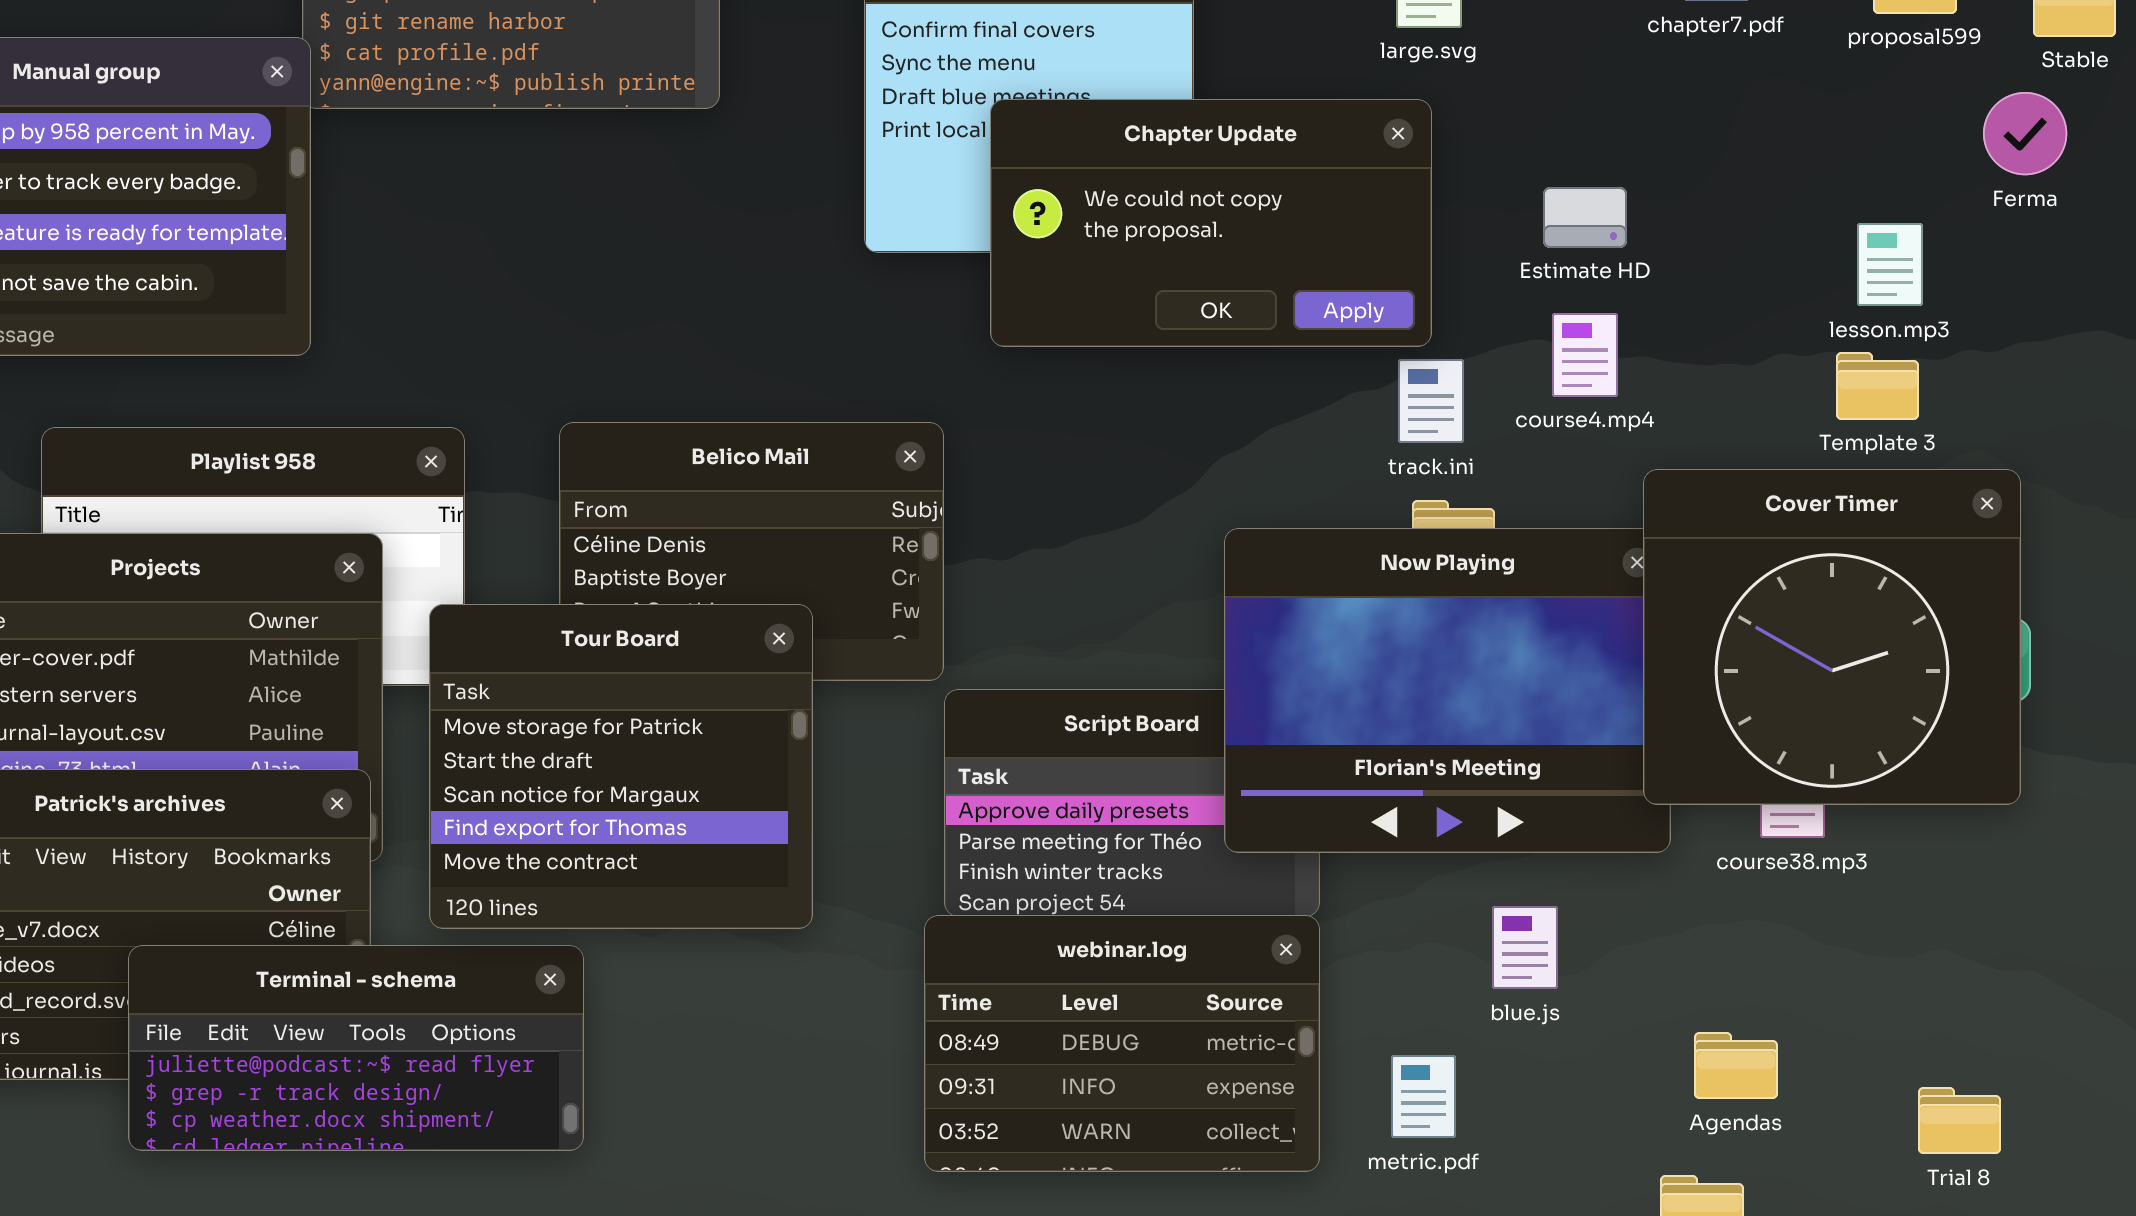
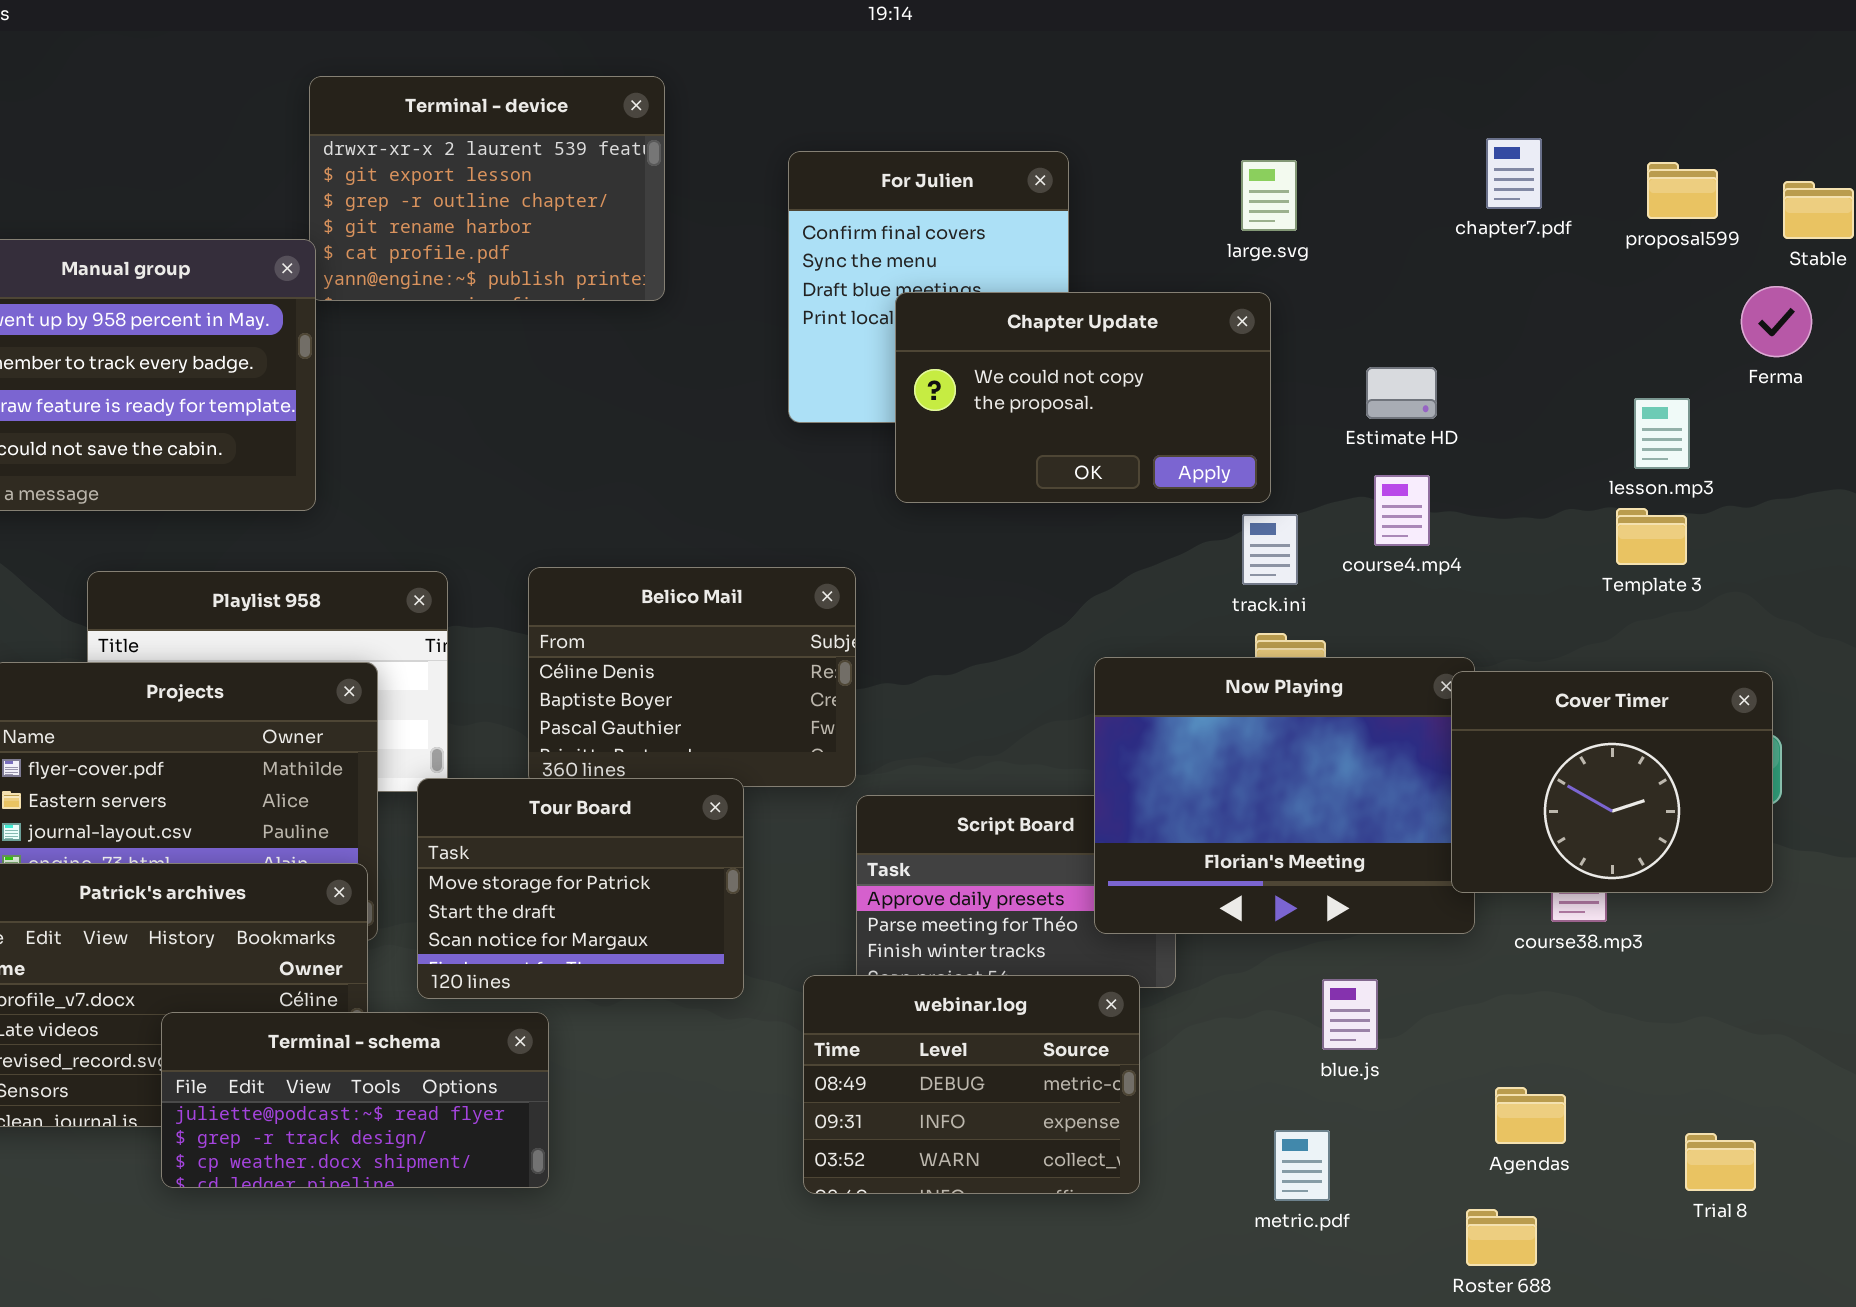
Cover Timer: [1643,469,2021,805] -> [1451,671,1773,893], resized
Tour Board: [429,604,813,929] -> [417,778,744,999], resized
webinar.log: [924,915,1320,1172] -> [803,975,1140,1194], moved
metric.pdf: [1391,1055,1456,1138] -> [1274,1130,1330,1201], moved

